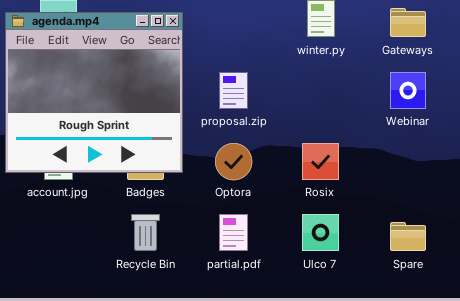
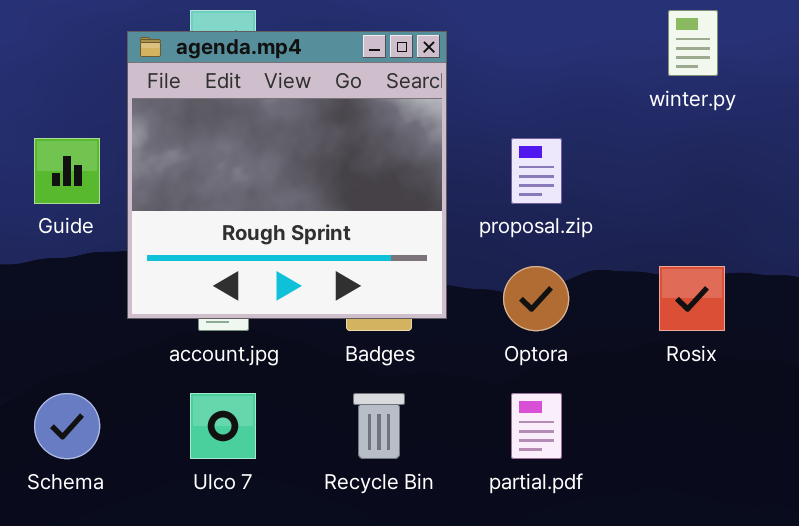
Ulco 7: [302,214,339,251] -> [190,393,256,459], moved

